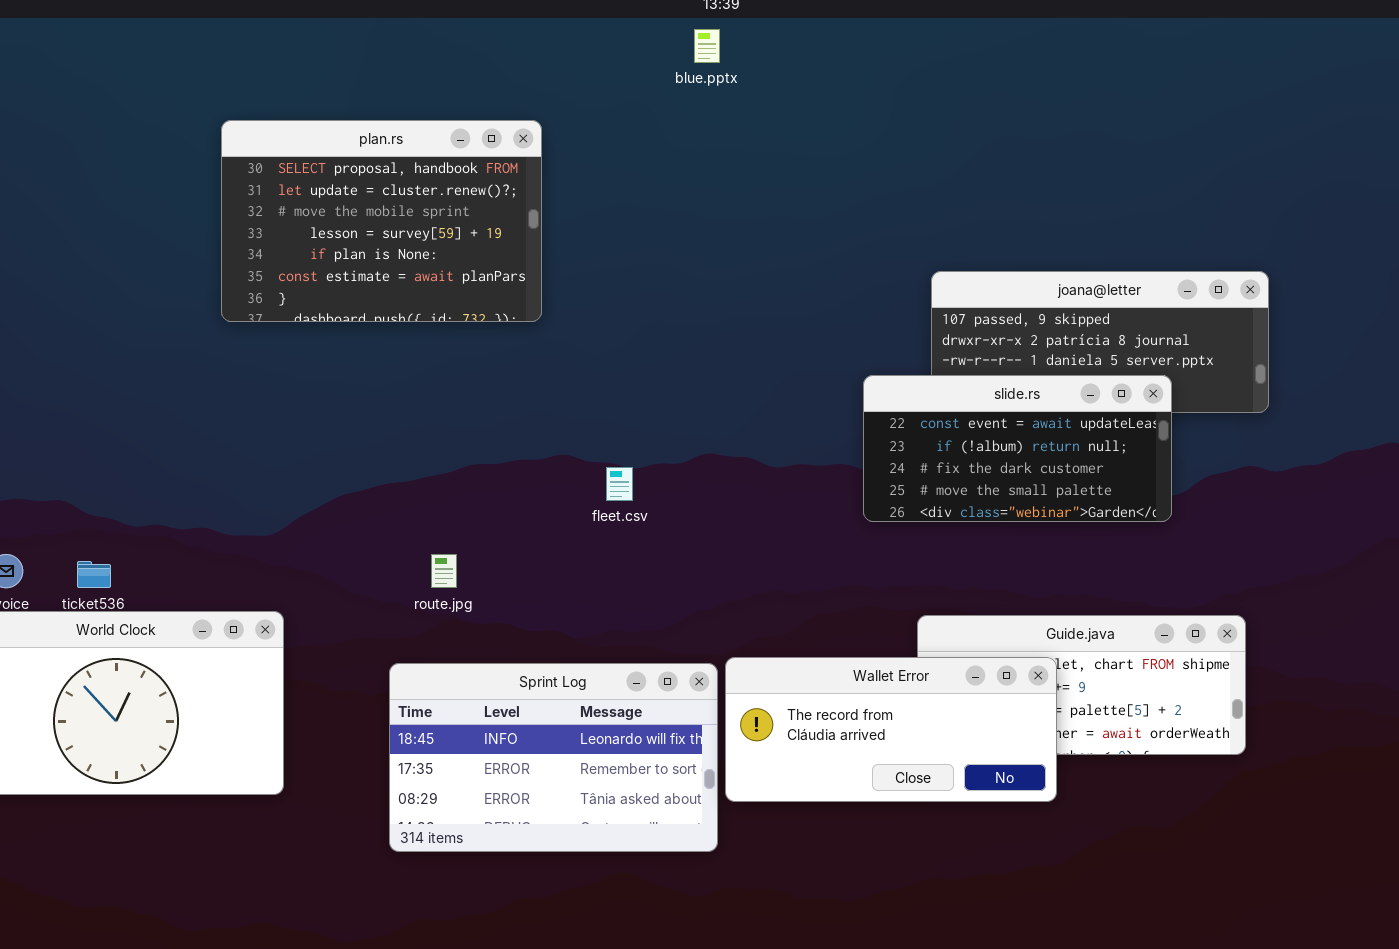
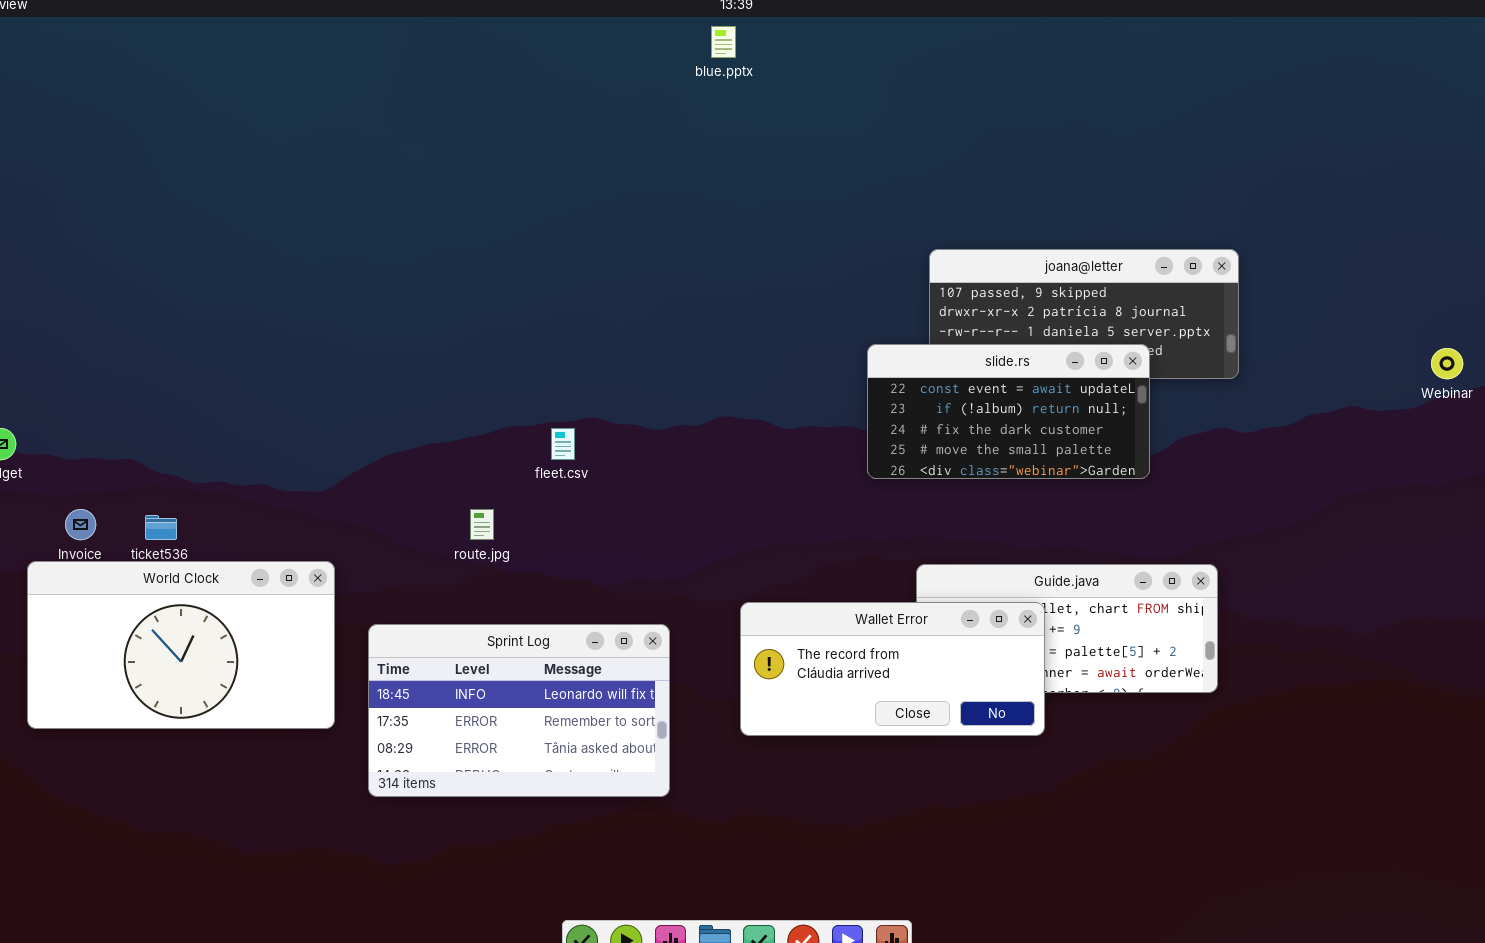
plan.rs: [221,120,542,322] -> none, closed
fleet.csv: [606,467,633,501] -> [551,428,575,460], moved
Sprint Log: [389,663,718,852] -> [368,624,670,797], moved

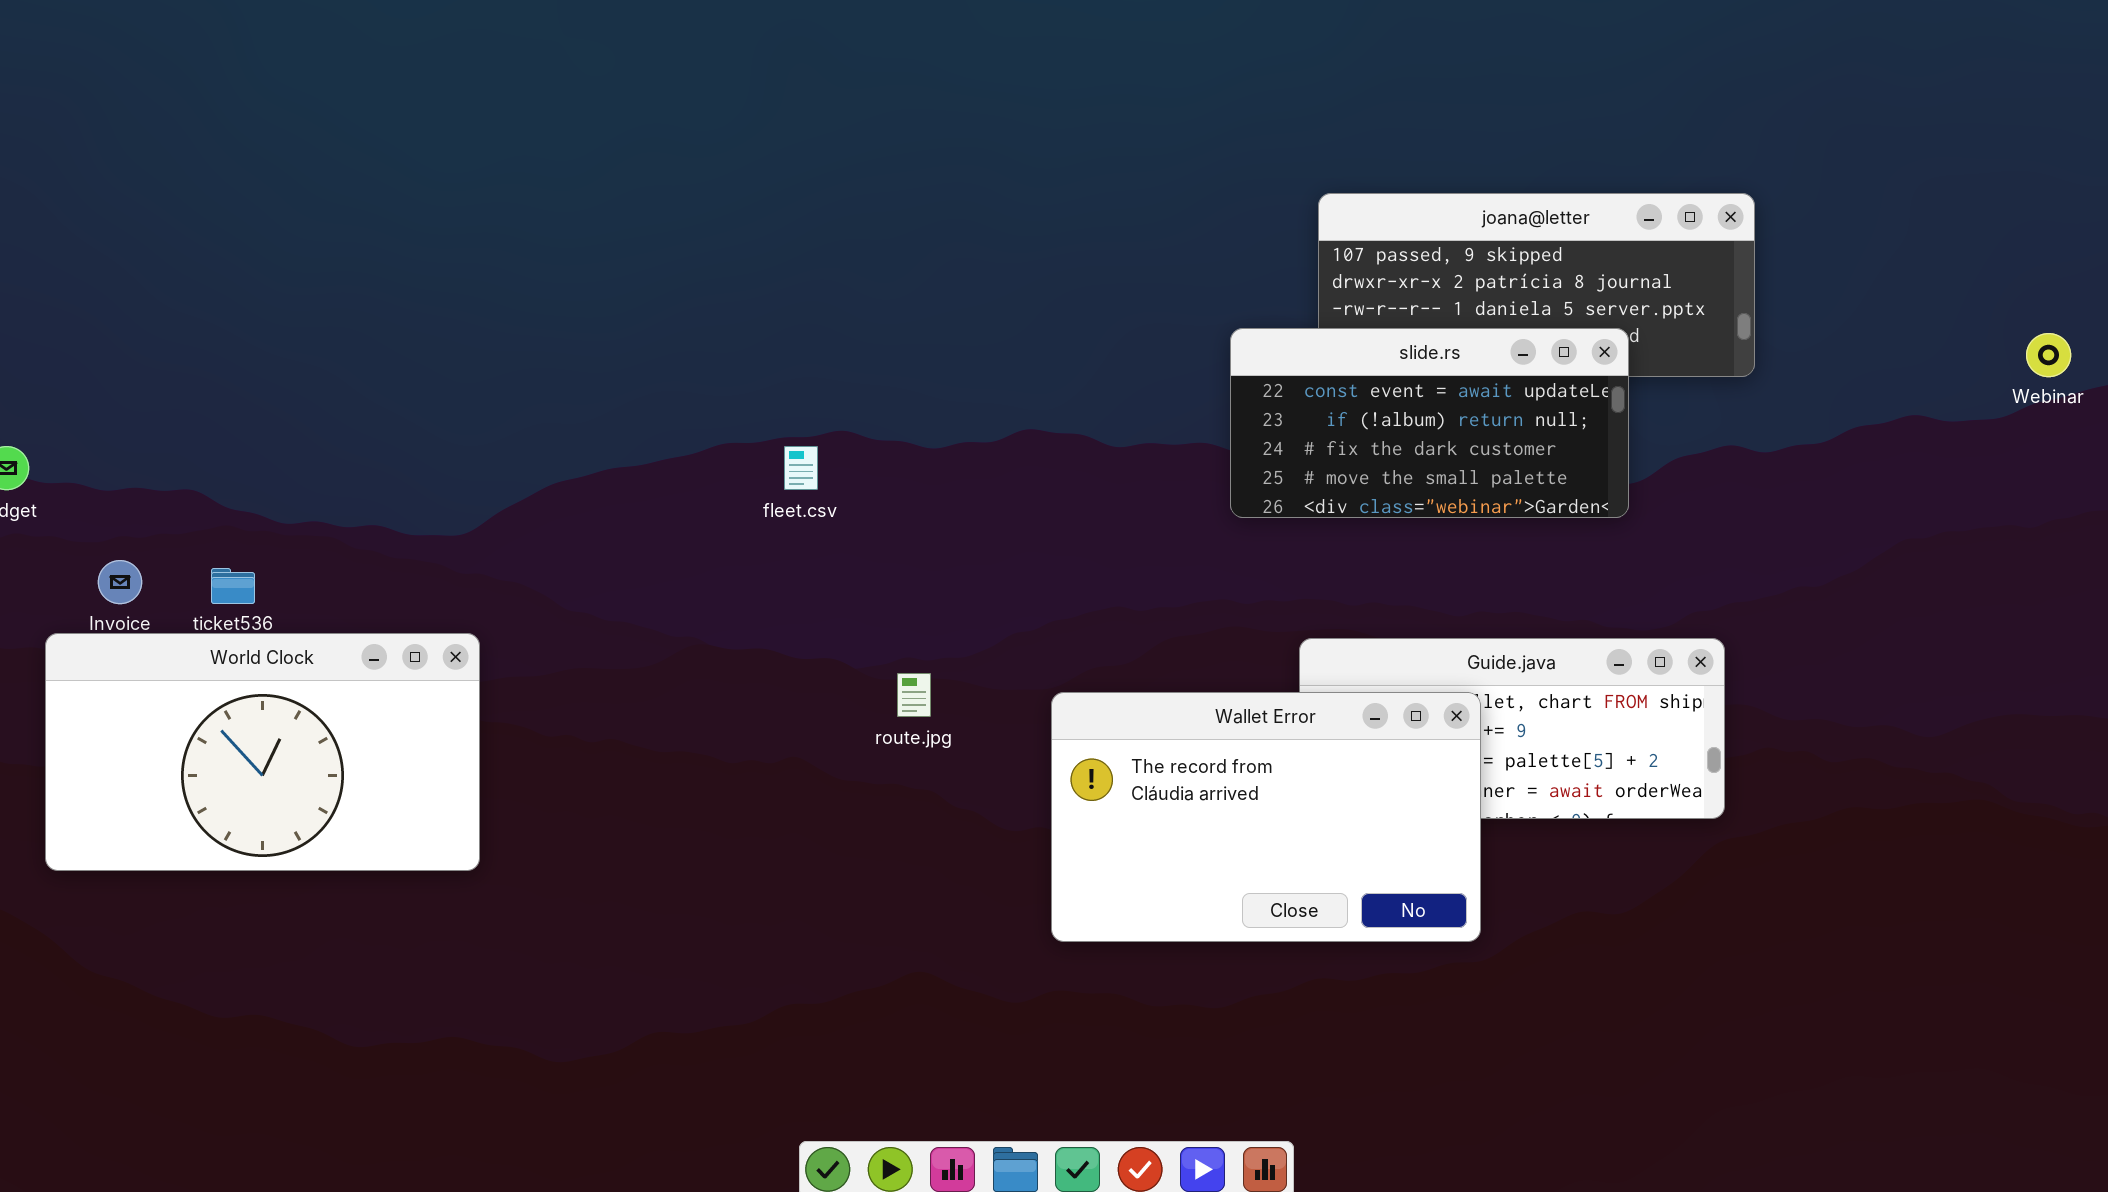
route.jpg: [470,509,494,540] -> [897,673,931,717], moved
Wallet Error: [740,602,1045,736] -> [1051,692,1481,942], resized
Sprint Log: [368,624,670,797] -> none, closed

